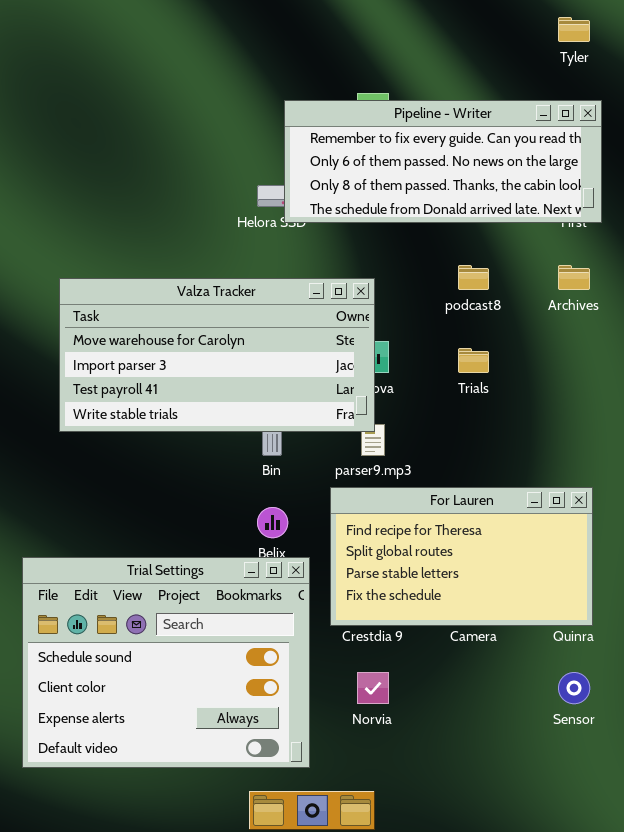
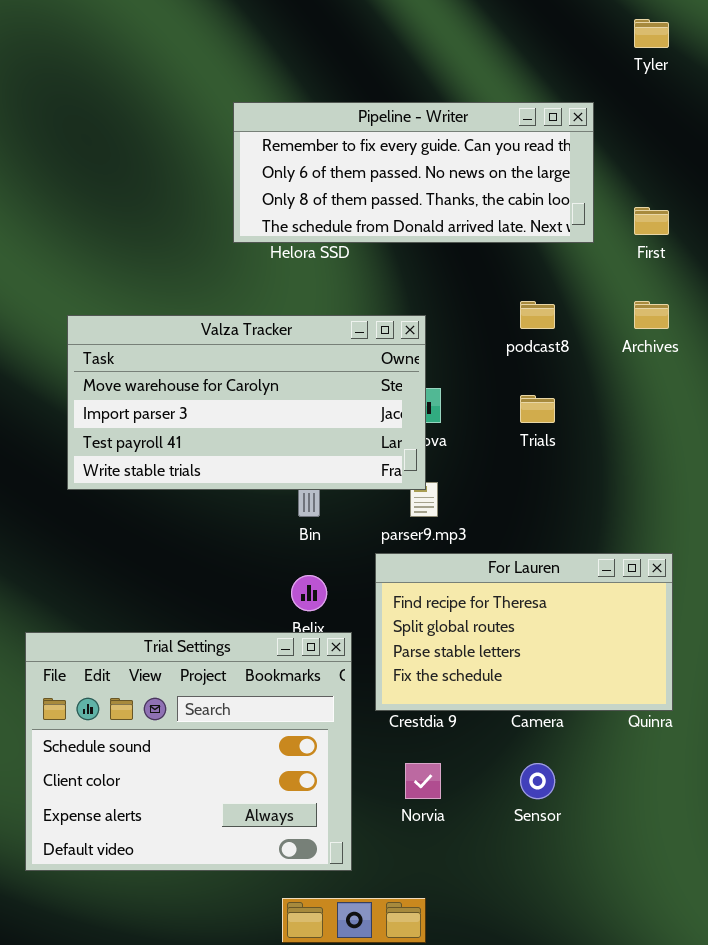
Pipeline - Writer: [284,100,602,223] -> [233,102,594,243], moved
Sensor: [558,672,590,704] -> [520,763,555,799], moved

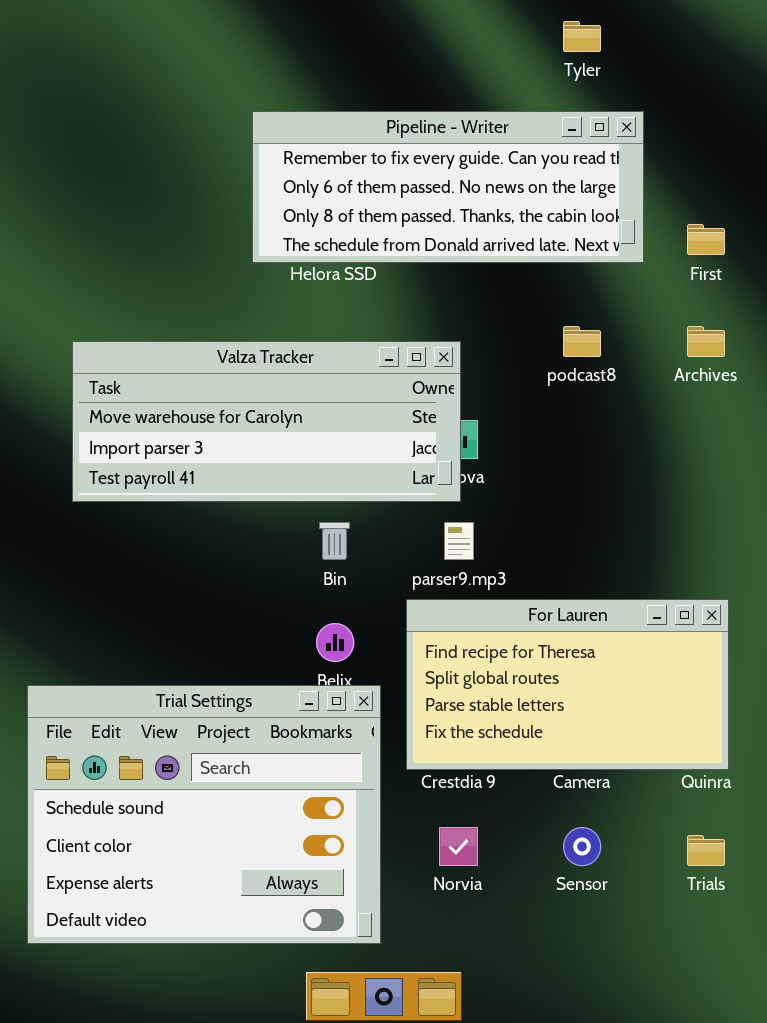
Tyler: [634,19,669,48] -> [563,21,601,52], moved
Valza Tracker: [67,315,426,490] -> [72,341,461,502], resized
Trials: [520,395,555,423] -> [687,835,725,866], moved

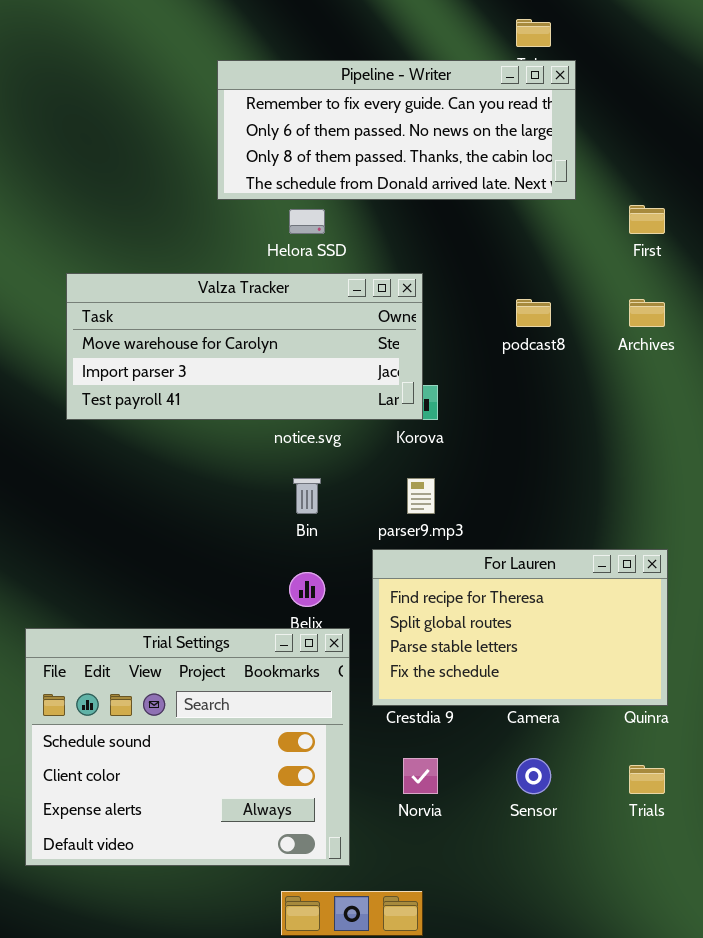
Pipeline - Writer: [252,111,644,263] -> [217,60,576,200], moved
Valza Tracker: [72,341,461,502] -> [66,273,423,420], moved

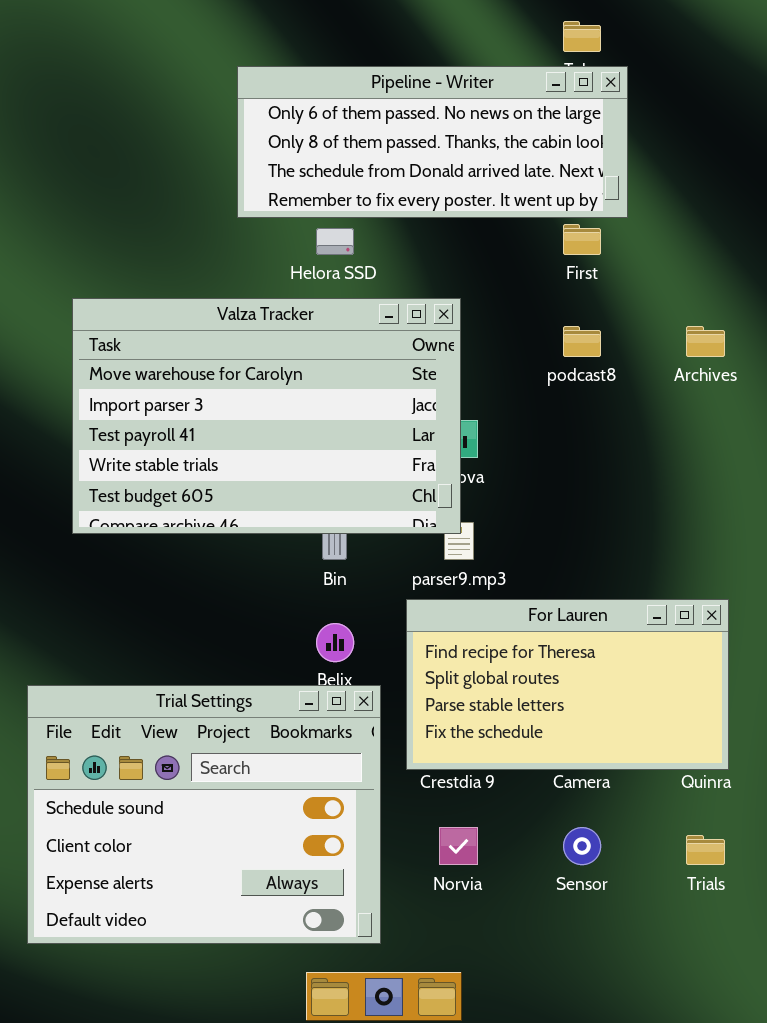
Pipeline - Writer: [217,60,576,200] -> [237,66,628,218], scrolled down 1 row
First: [629,205,665,234] -> [563,224,601,255], moved
Valza Tracker: [66,273,423,420] -> [72,298,461,534], resized

